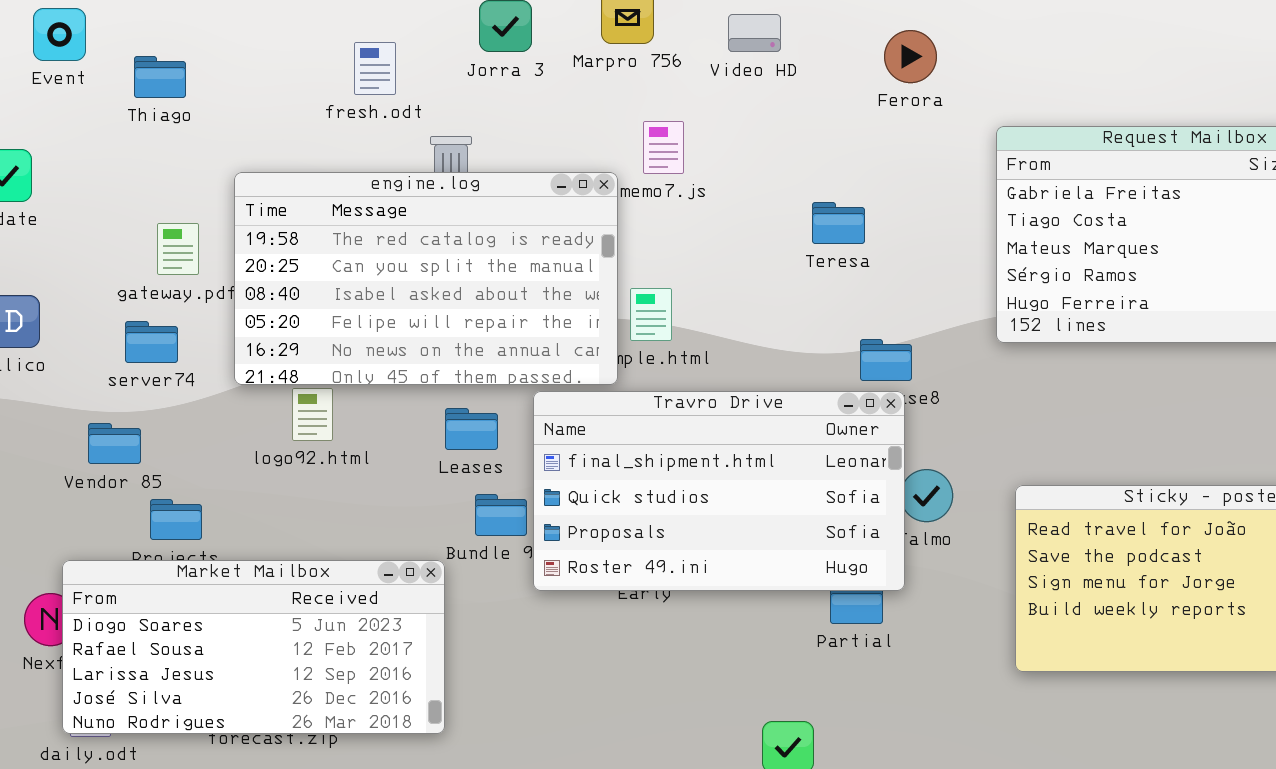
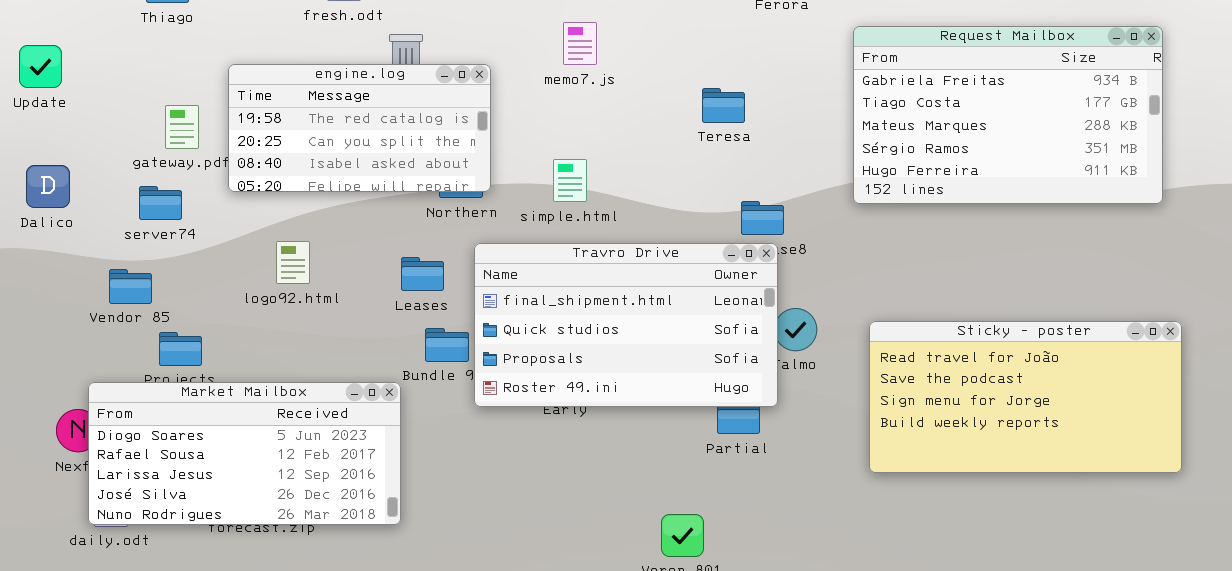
engine.log: [234,172,618,385] -> [228,64,491,192], resized

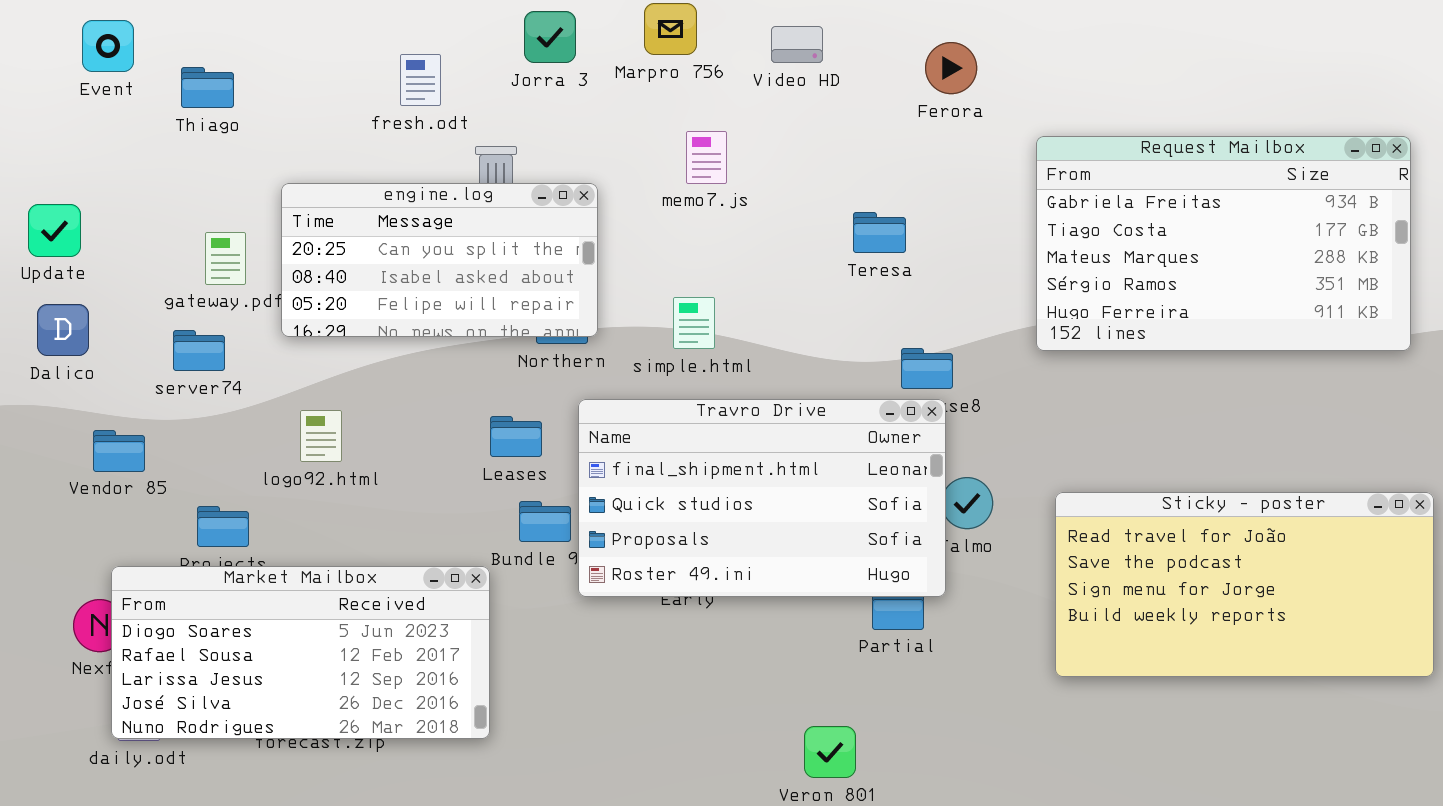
Update: [19,45,62,88] -> [28,204,81,257], moved
engine.log: [228,64,491,192] -> [281,183,598,337], scrolled down 1 row
logo92.html: [276,241,310,284] -> [300,410,342,462], moved
Vendor 85: [109,269,152,304] -> [93,430,145,472], moved

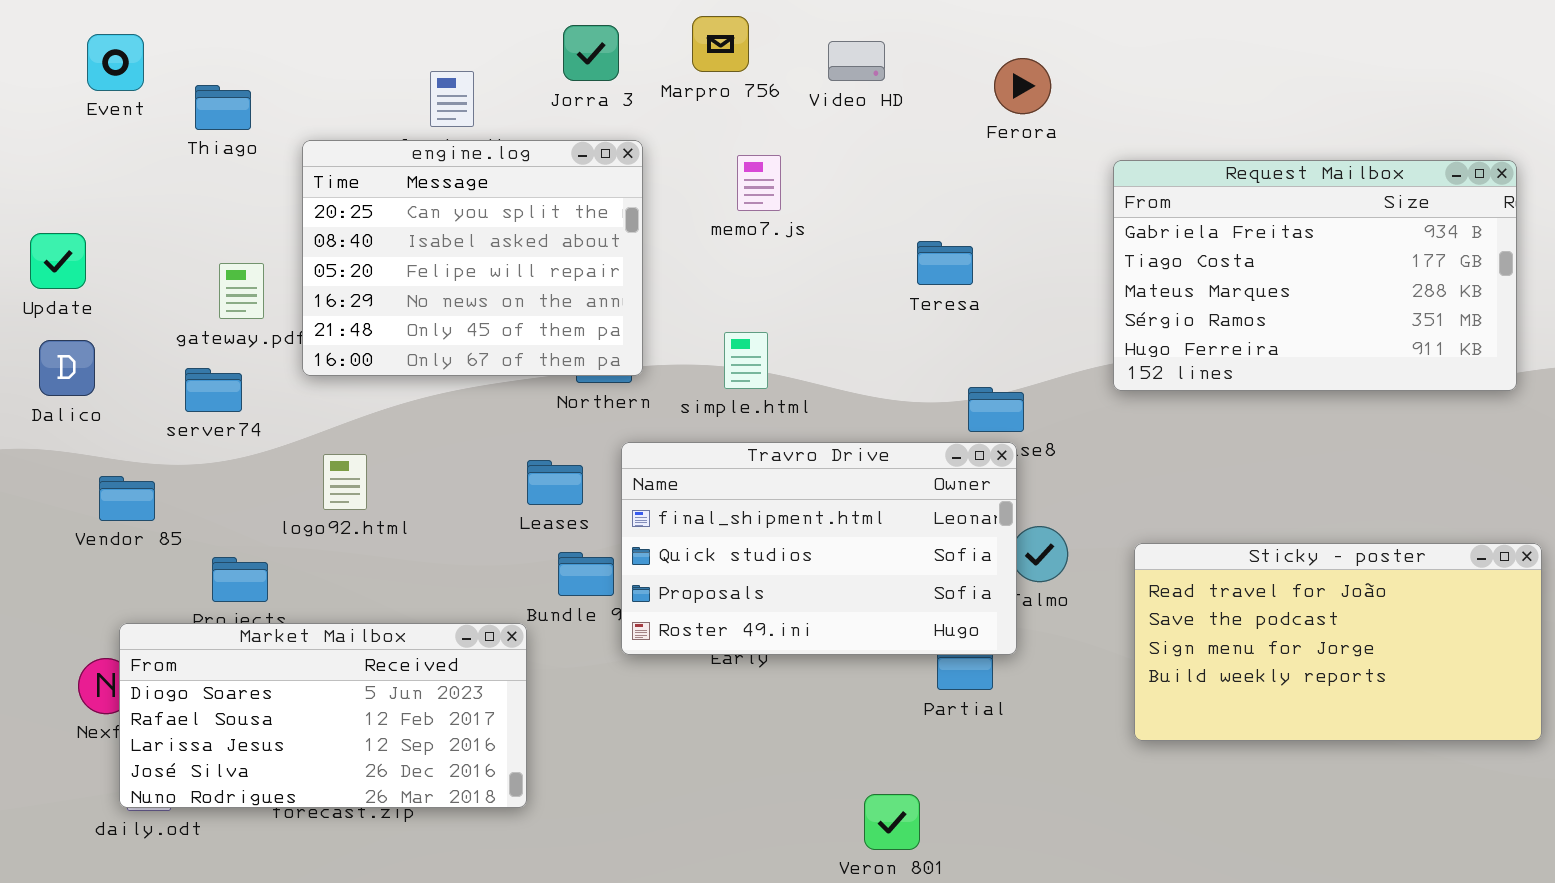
engine.log: [281,183,598,337] -> [302,140,643,376], resized

